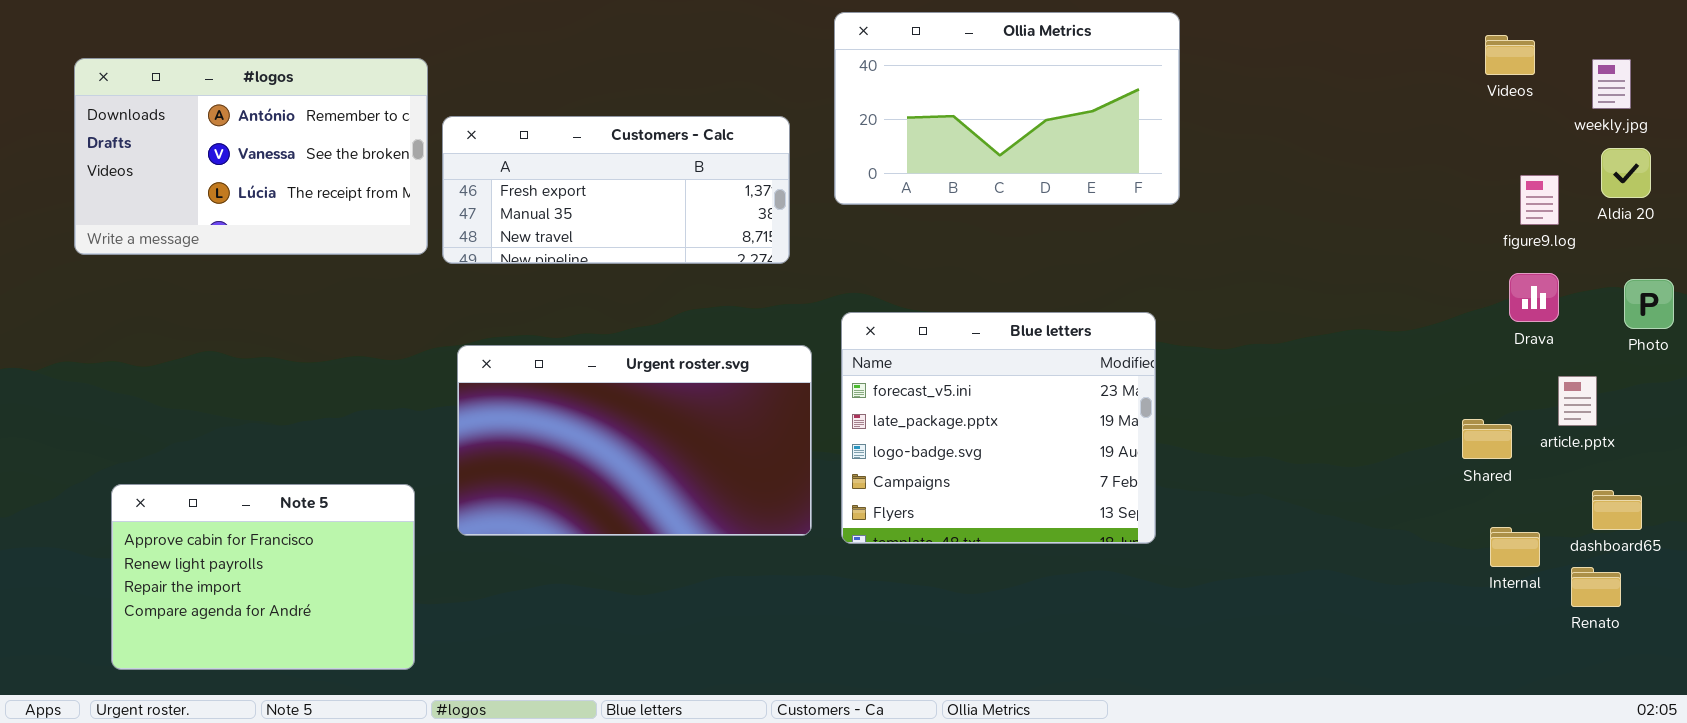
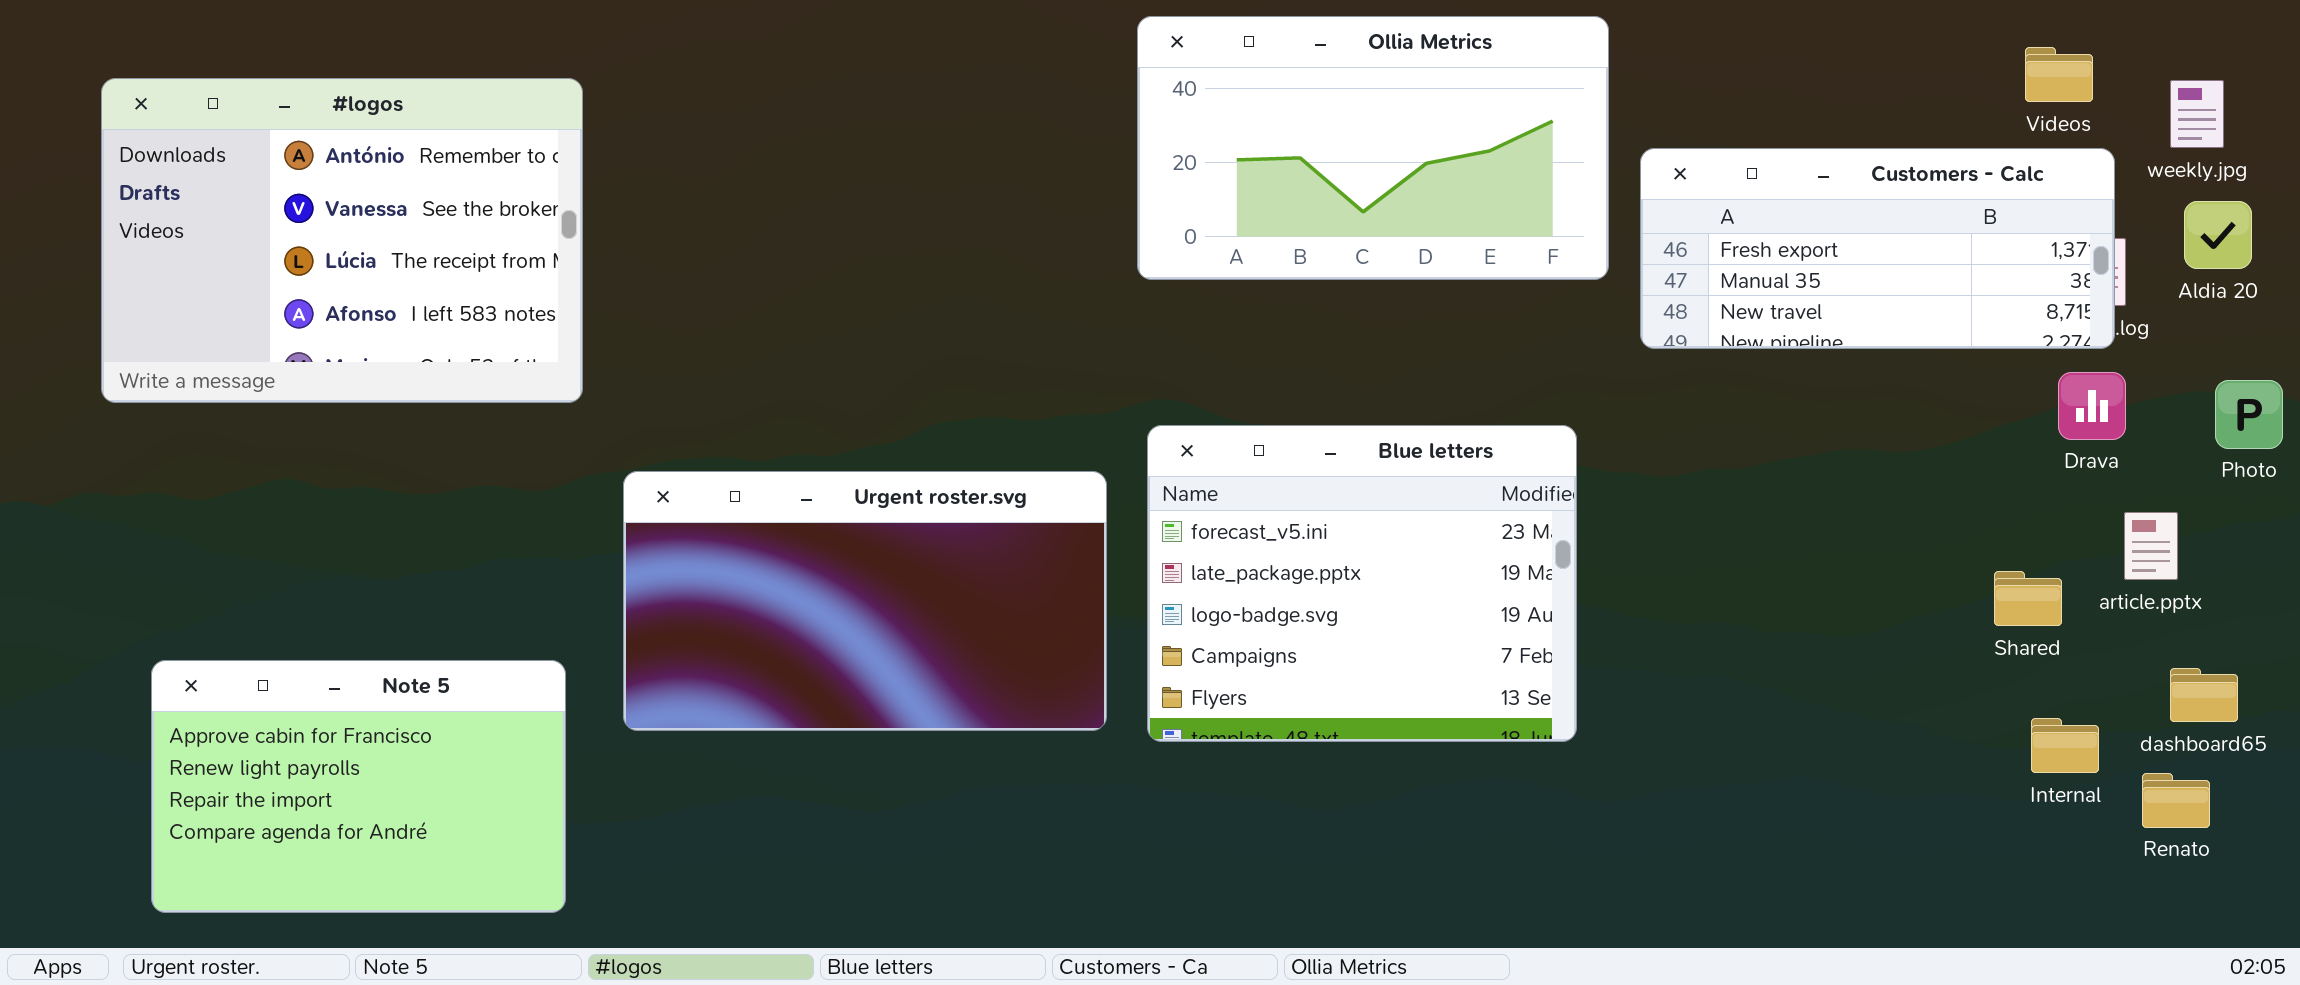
#logos: [74,58,428,255] -> [101,78,583,403], resized
Customers - Calc: [442,116,790,264] -> [1640,148,2115,349], moved

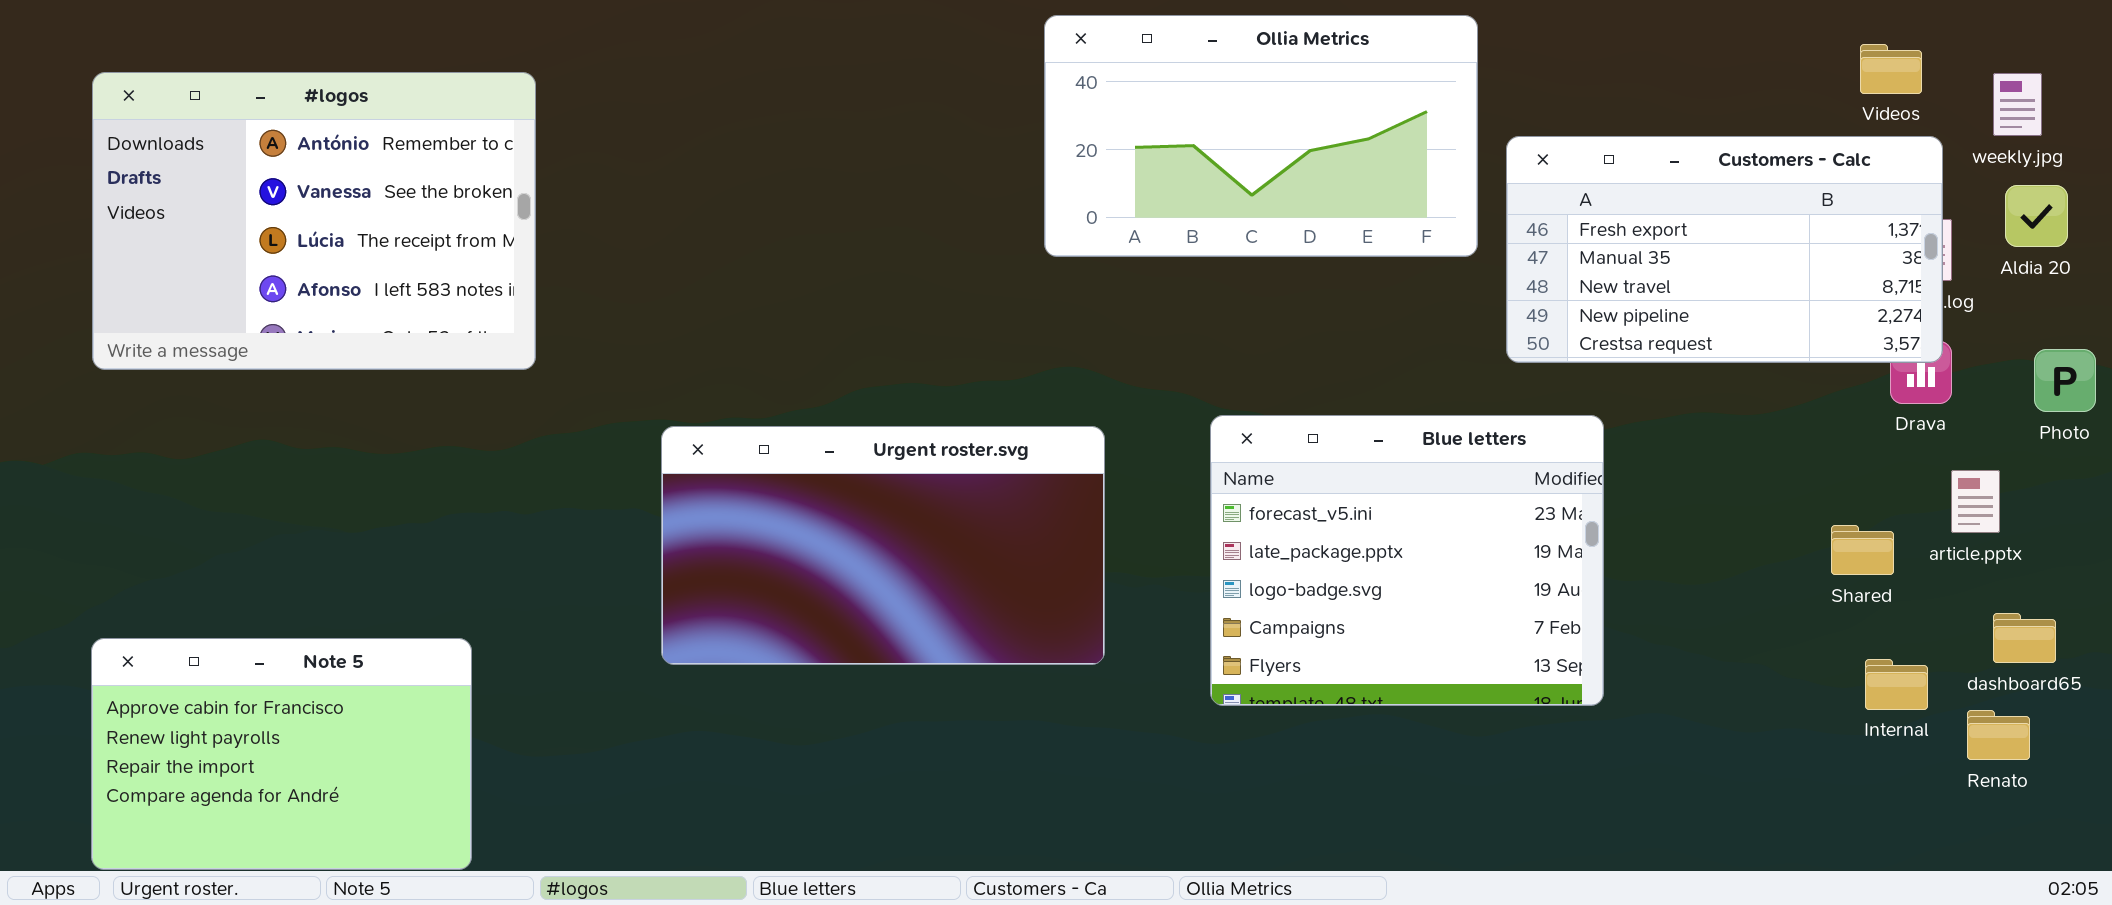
Customers - Calc: [1640,148,2115,349] -> [1506,136,1943,363], resized
Blue letters: [1147,425,1577,742] -> [1210,415,1604,706], moved
Urgent roster.svg: [623,471,1107,731] -> [661,426,1105,665], moved
Note 5: [151,660,566,913] -> [91,638,472,870], moved

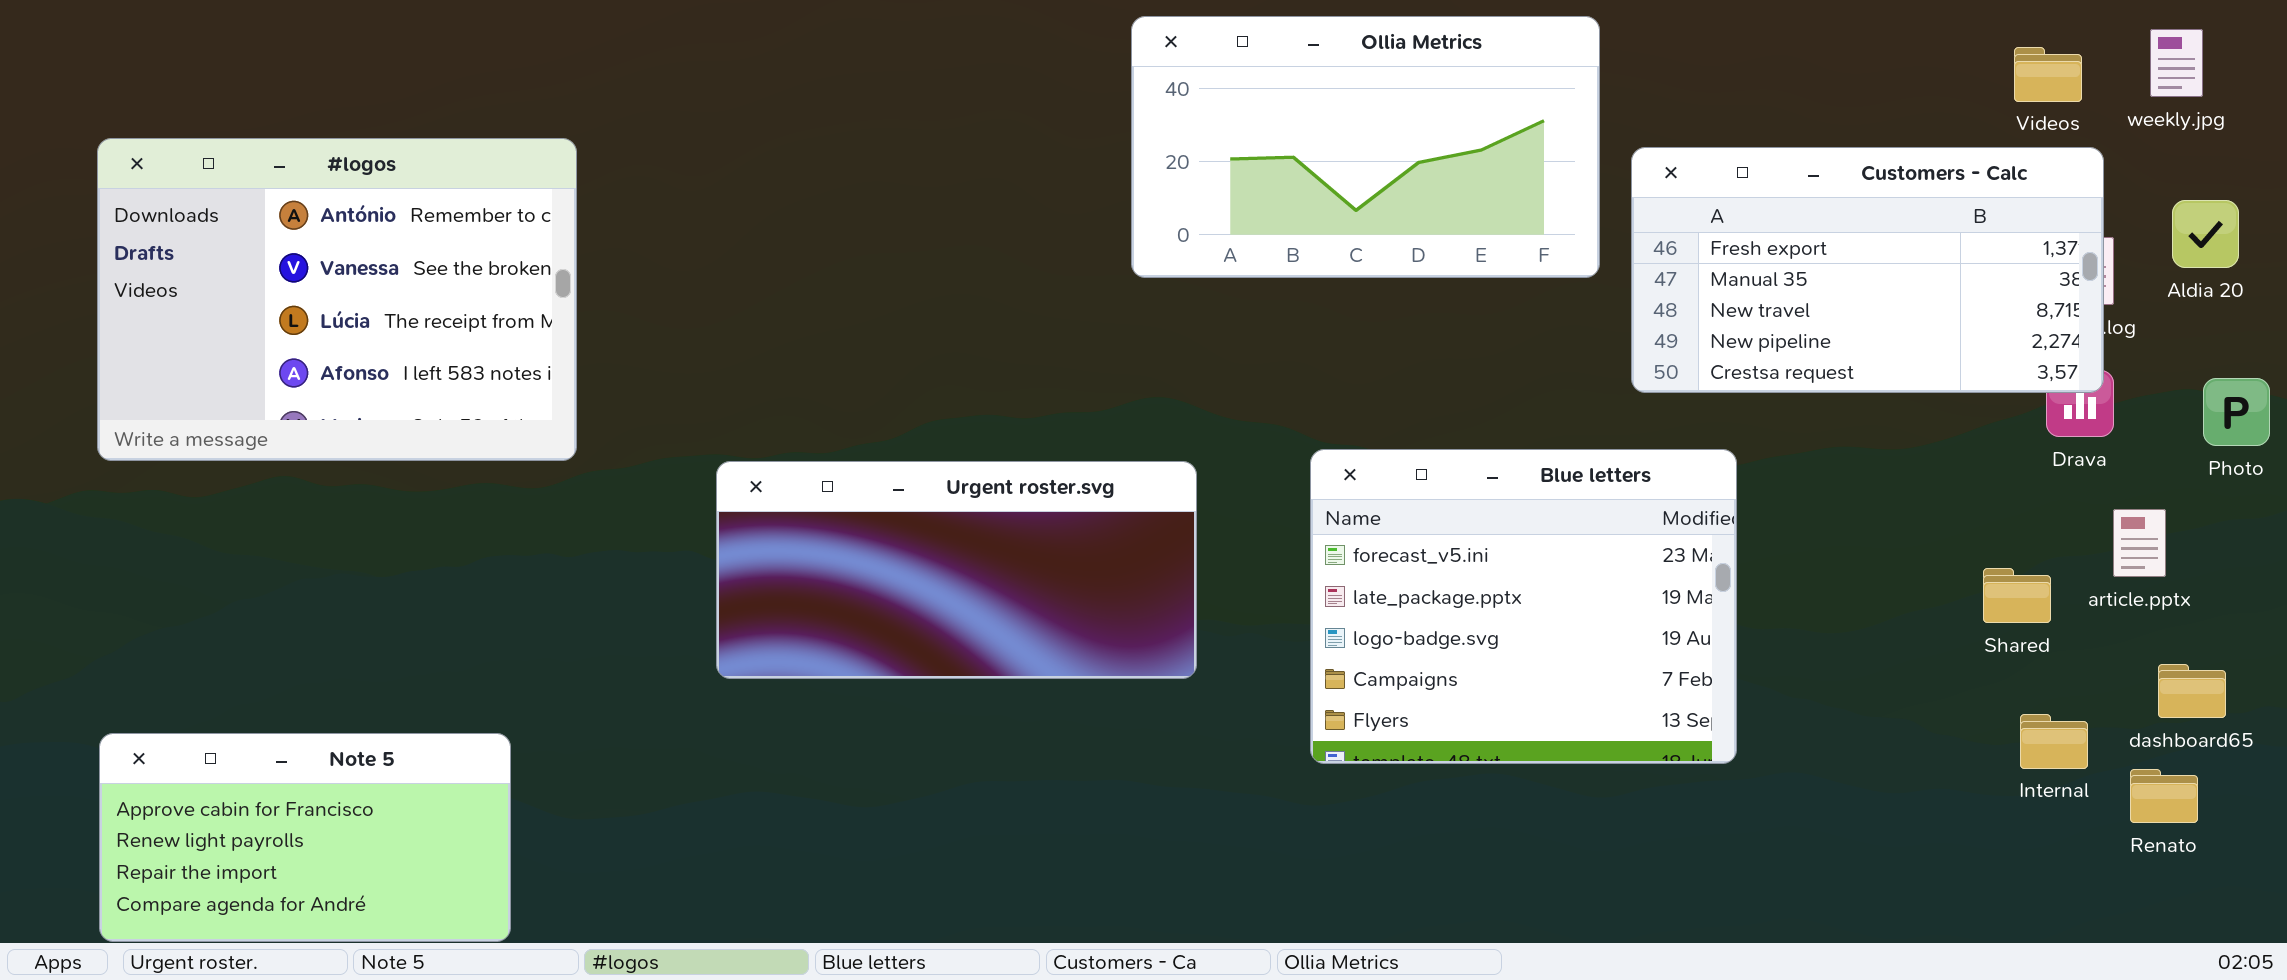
#logos: [92,72,536,370] -> [97,138,577,461], moved
weekly.jpg: [1993,73,2042,136] -> [2150,29,2203,97], moved
Urgent roster.svg: [661,426,1105,665] -> [716,461,1197,679], resized
Note 5: [91,638,472,870] -> [99,733,511,942], resized

